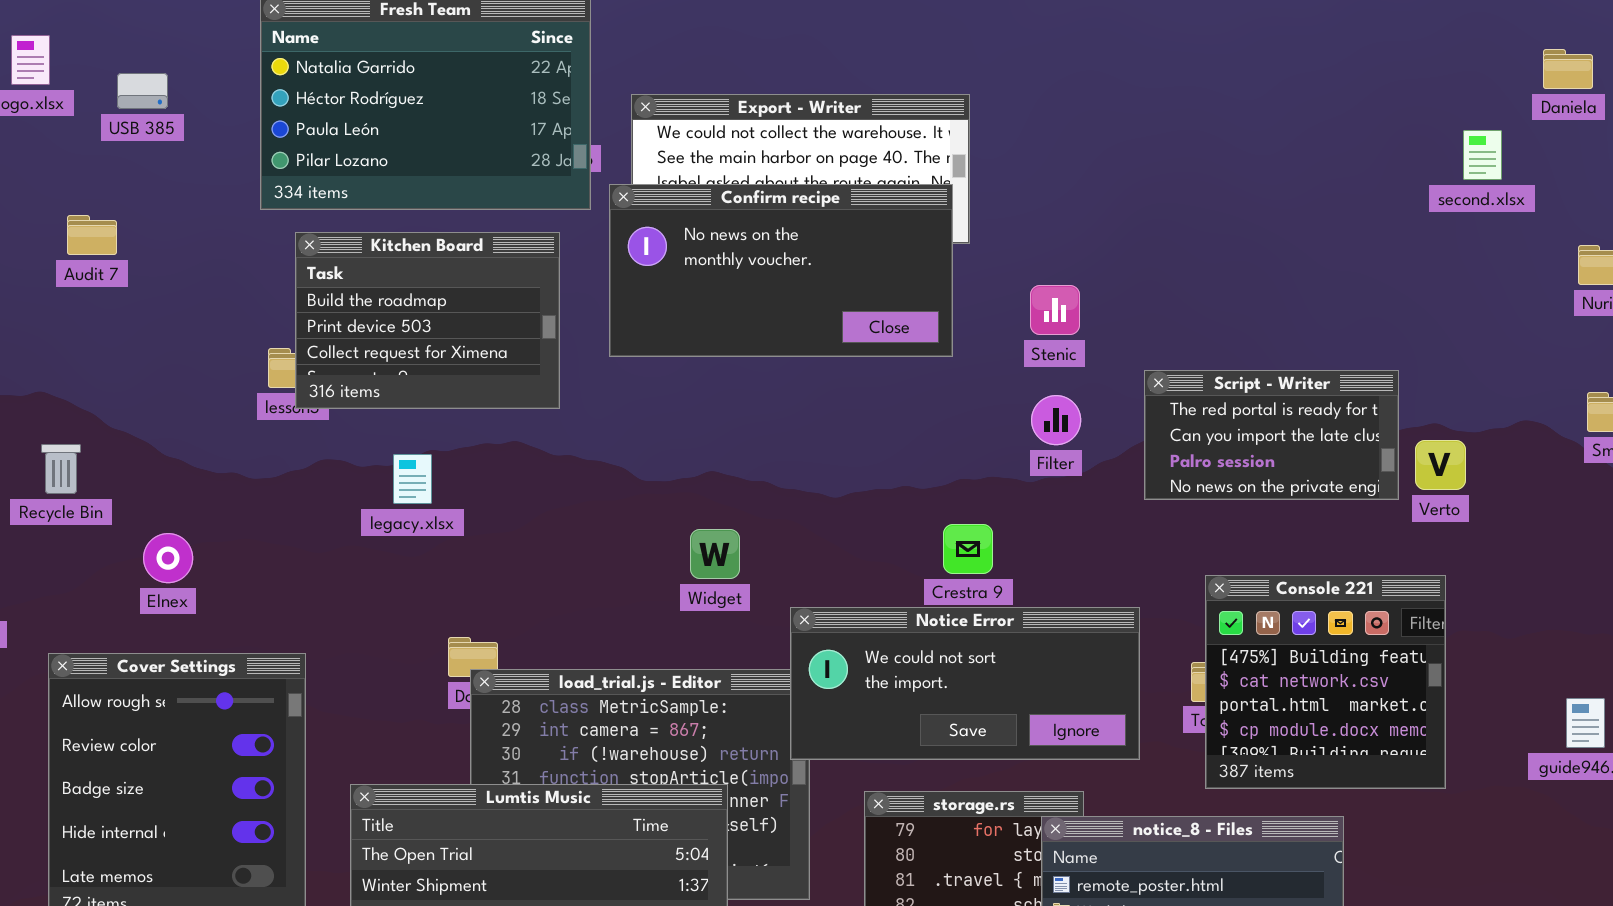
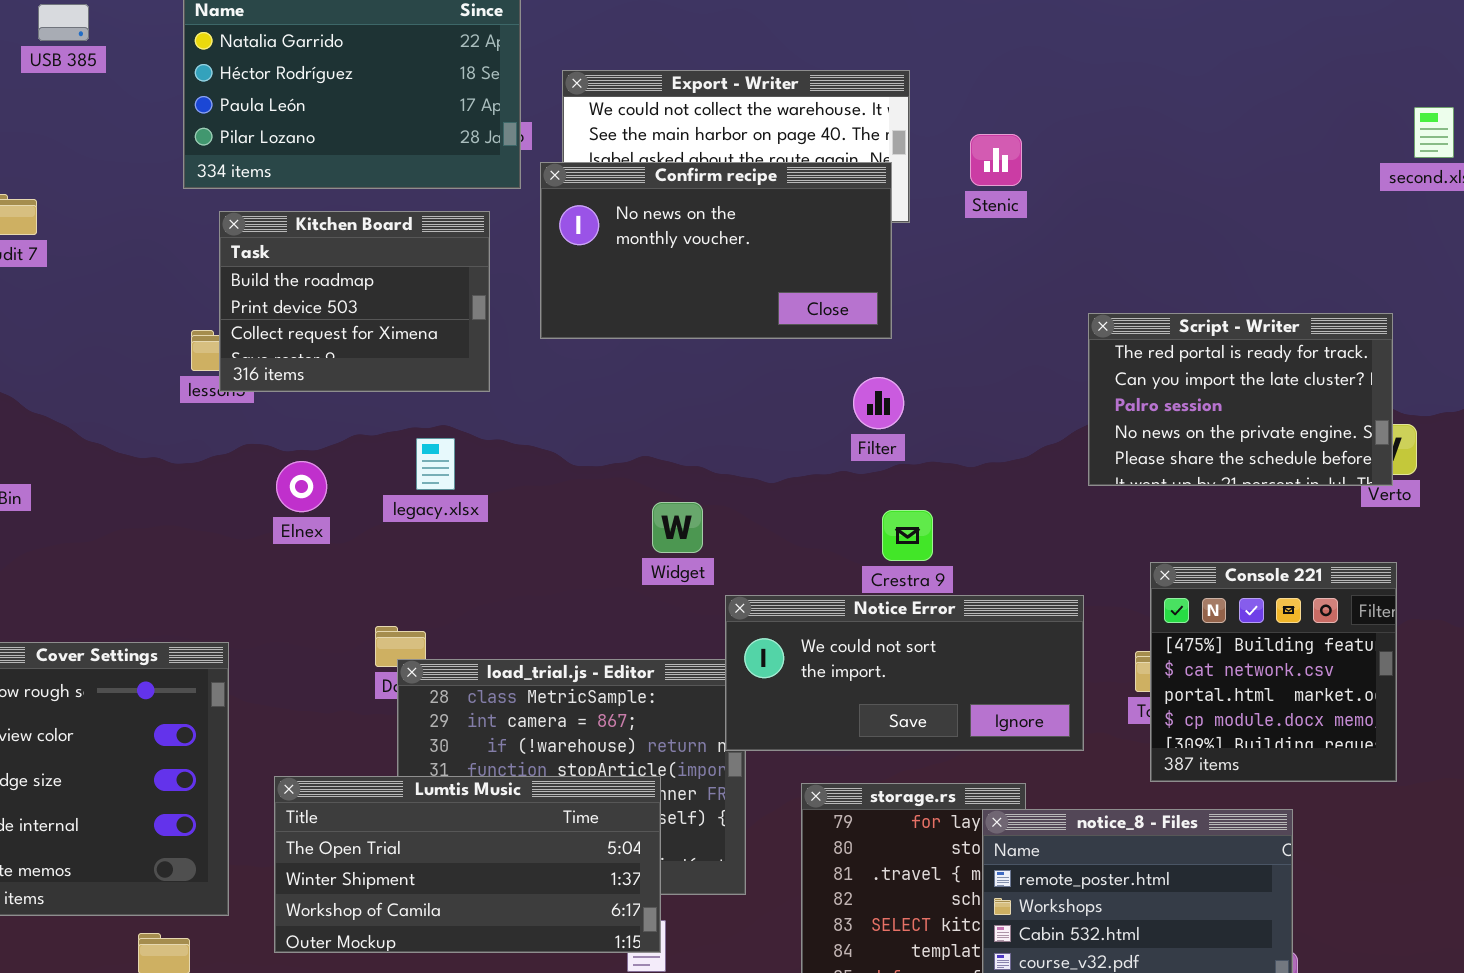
USB 385: [117,73,168,109] -> [38,4,89,41], moved
Stenic: [1030,285,1080,335] -> [970,134,1022,186], moved
Script - Writer: [1144,370,1399,500] -> [1088,313,1393,486], resized
Filter: [1031,395,1081,445] -> [853,377,904,429], moved
legacy.xlsx: [393,454,432,504] -> [416,438,455,490], moved
Widget: [690,529,740,579] -> [652,502,703,553], moved
Elnex: [143,533,193,583] -> [276,461,327,512], moved

